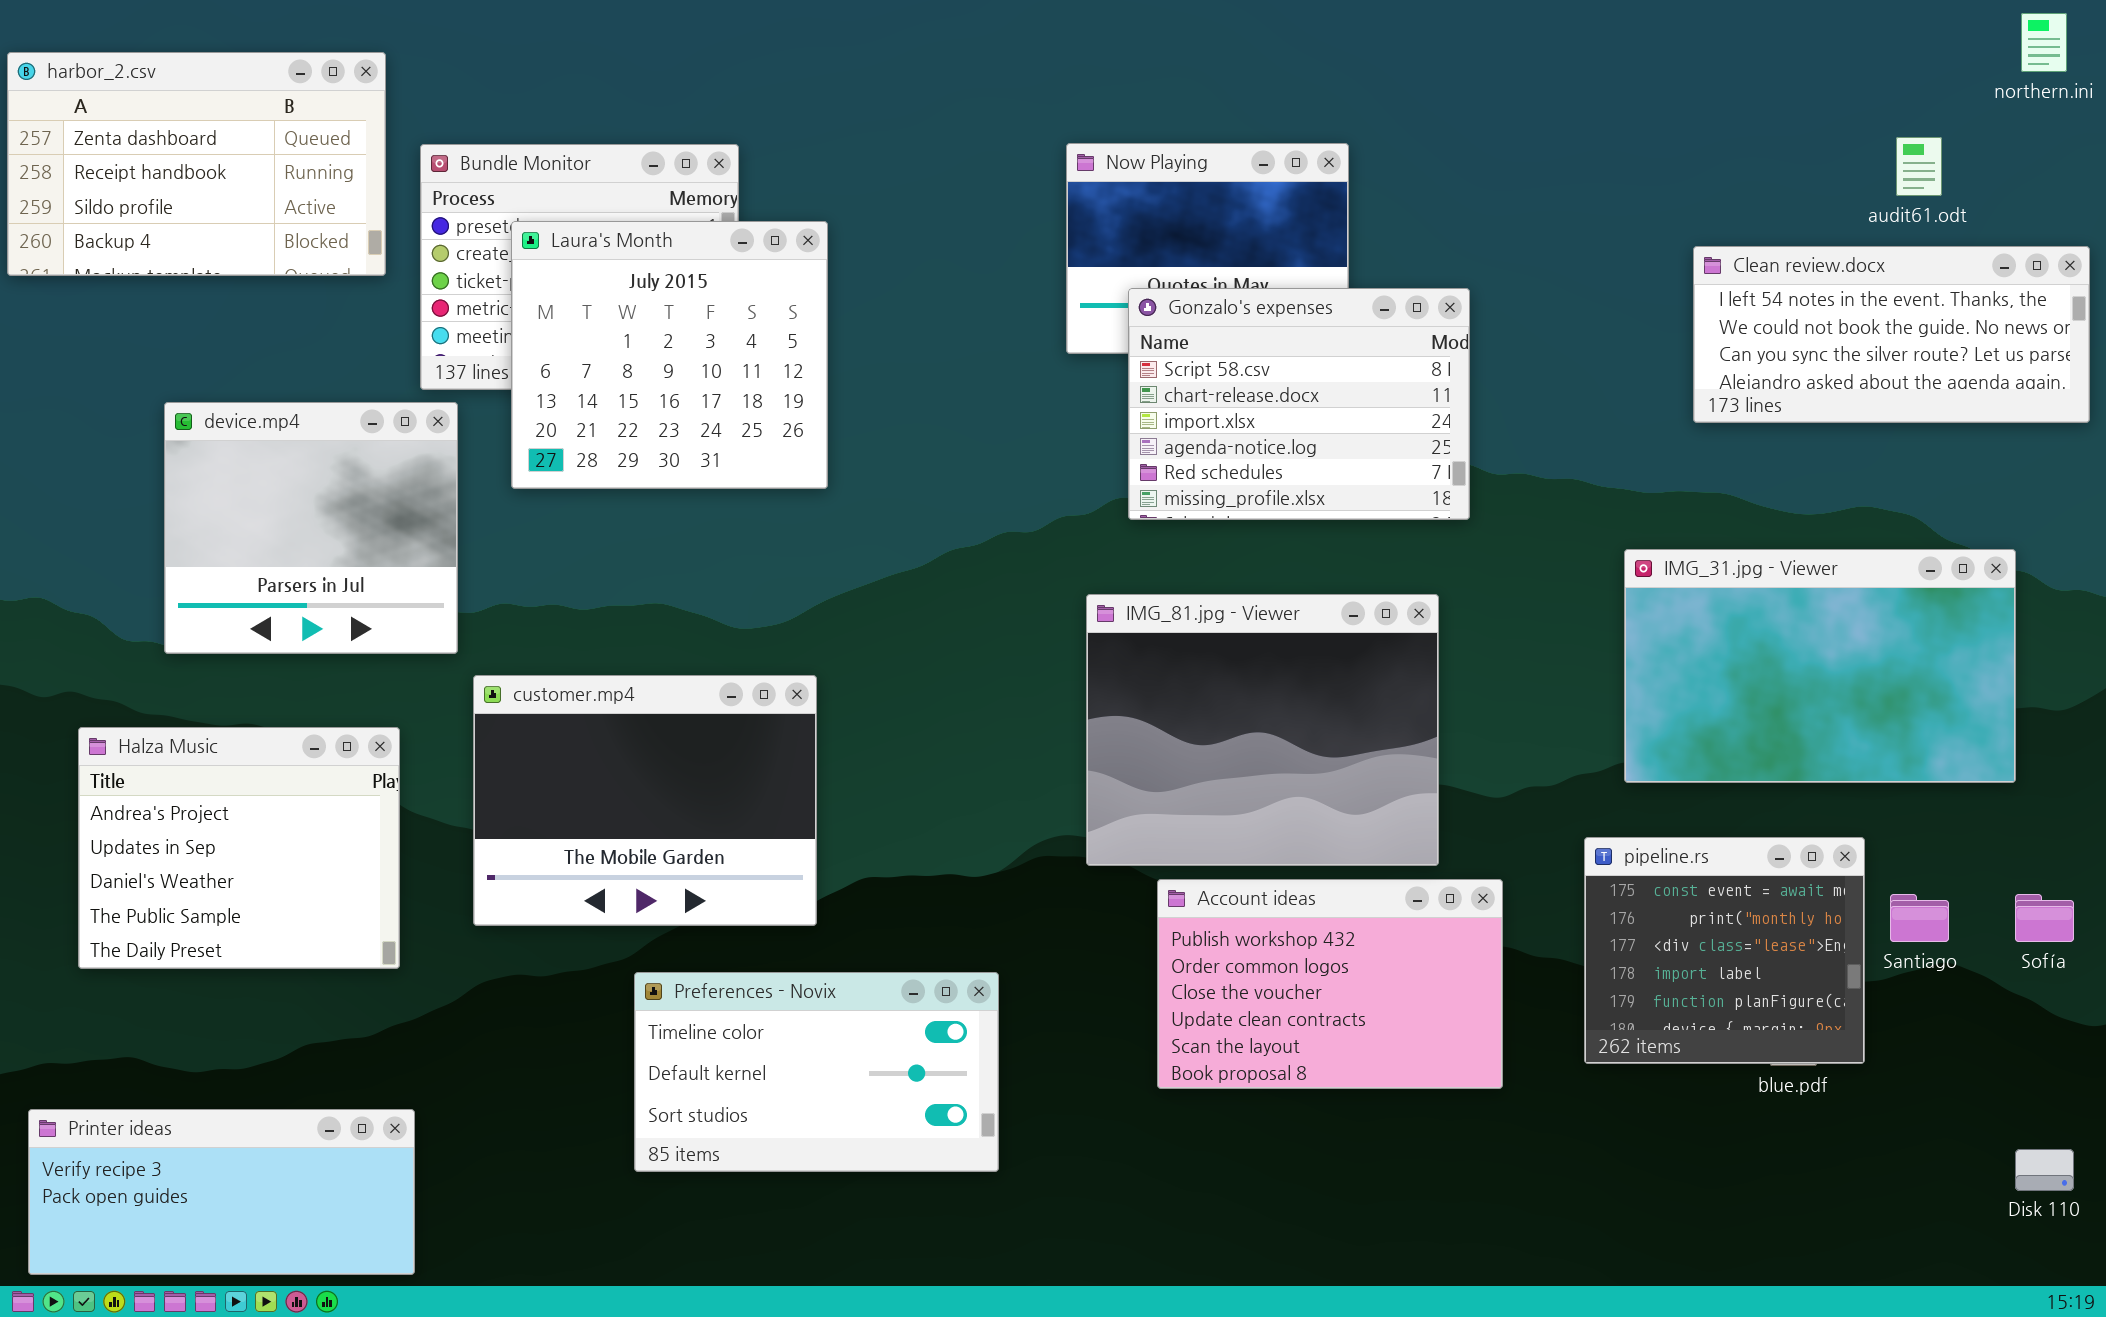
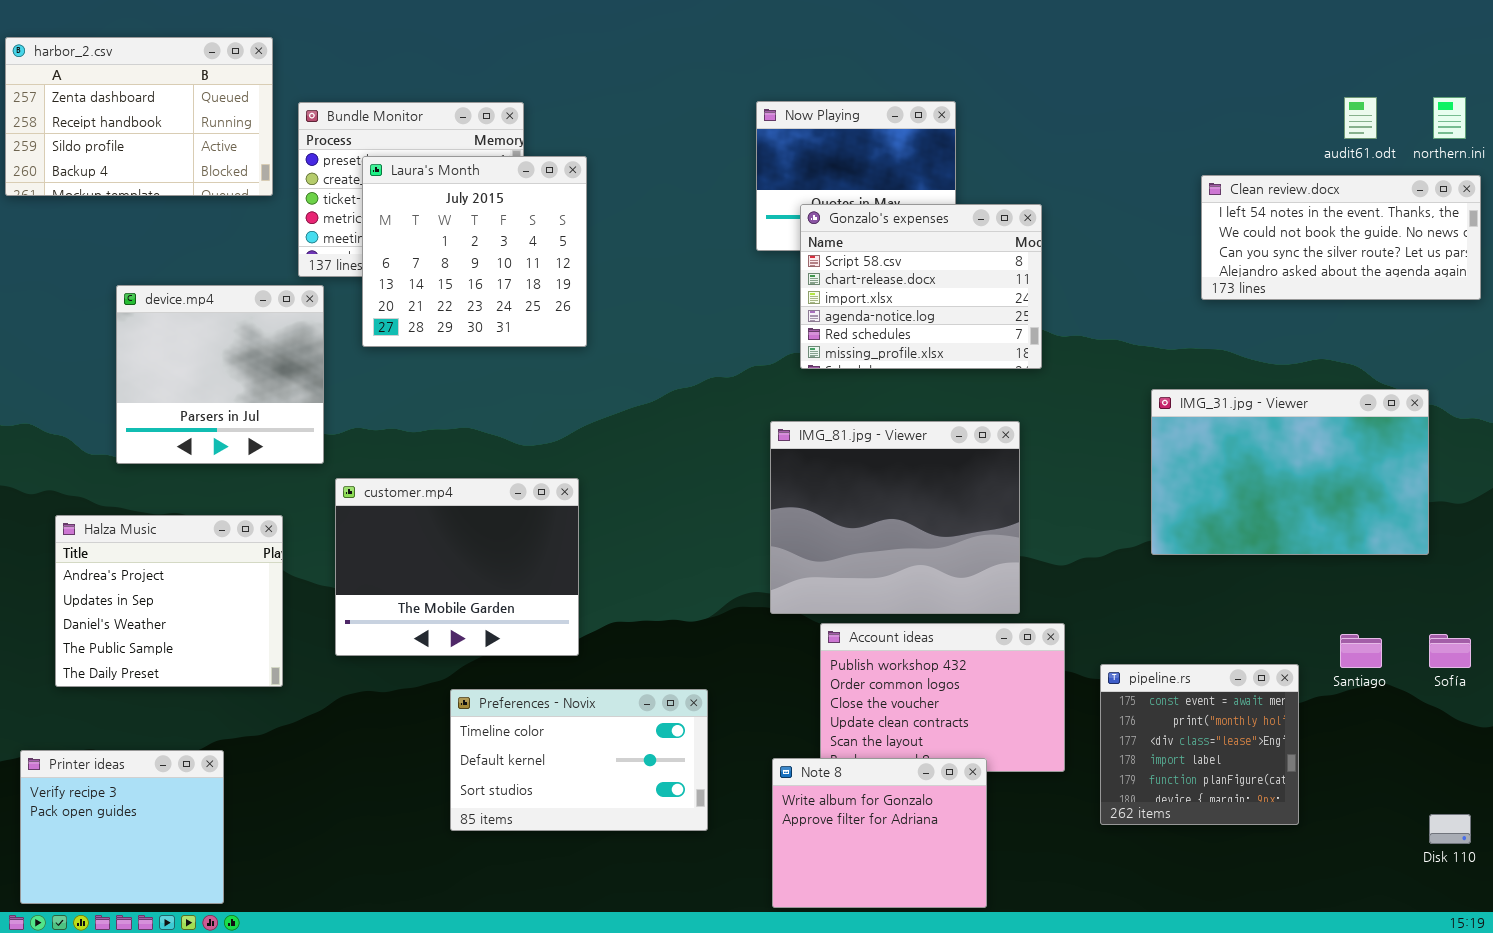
northern.ini: [2021,13,2067,72] -> [1433,97,1466,139], moved
pipeline.rs: [1584,837,1865,1064] -> [1100,664,1299,825], moved
Note 8: none -> [772,758,987,908], opened
Printer ideas: [28,1109,415,1275] -> [20,750,224,904], resized

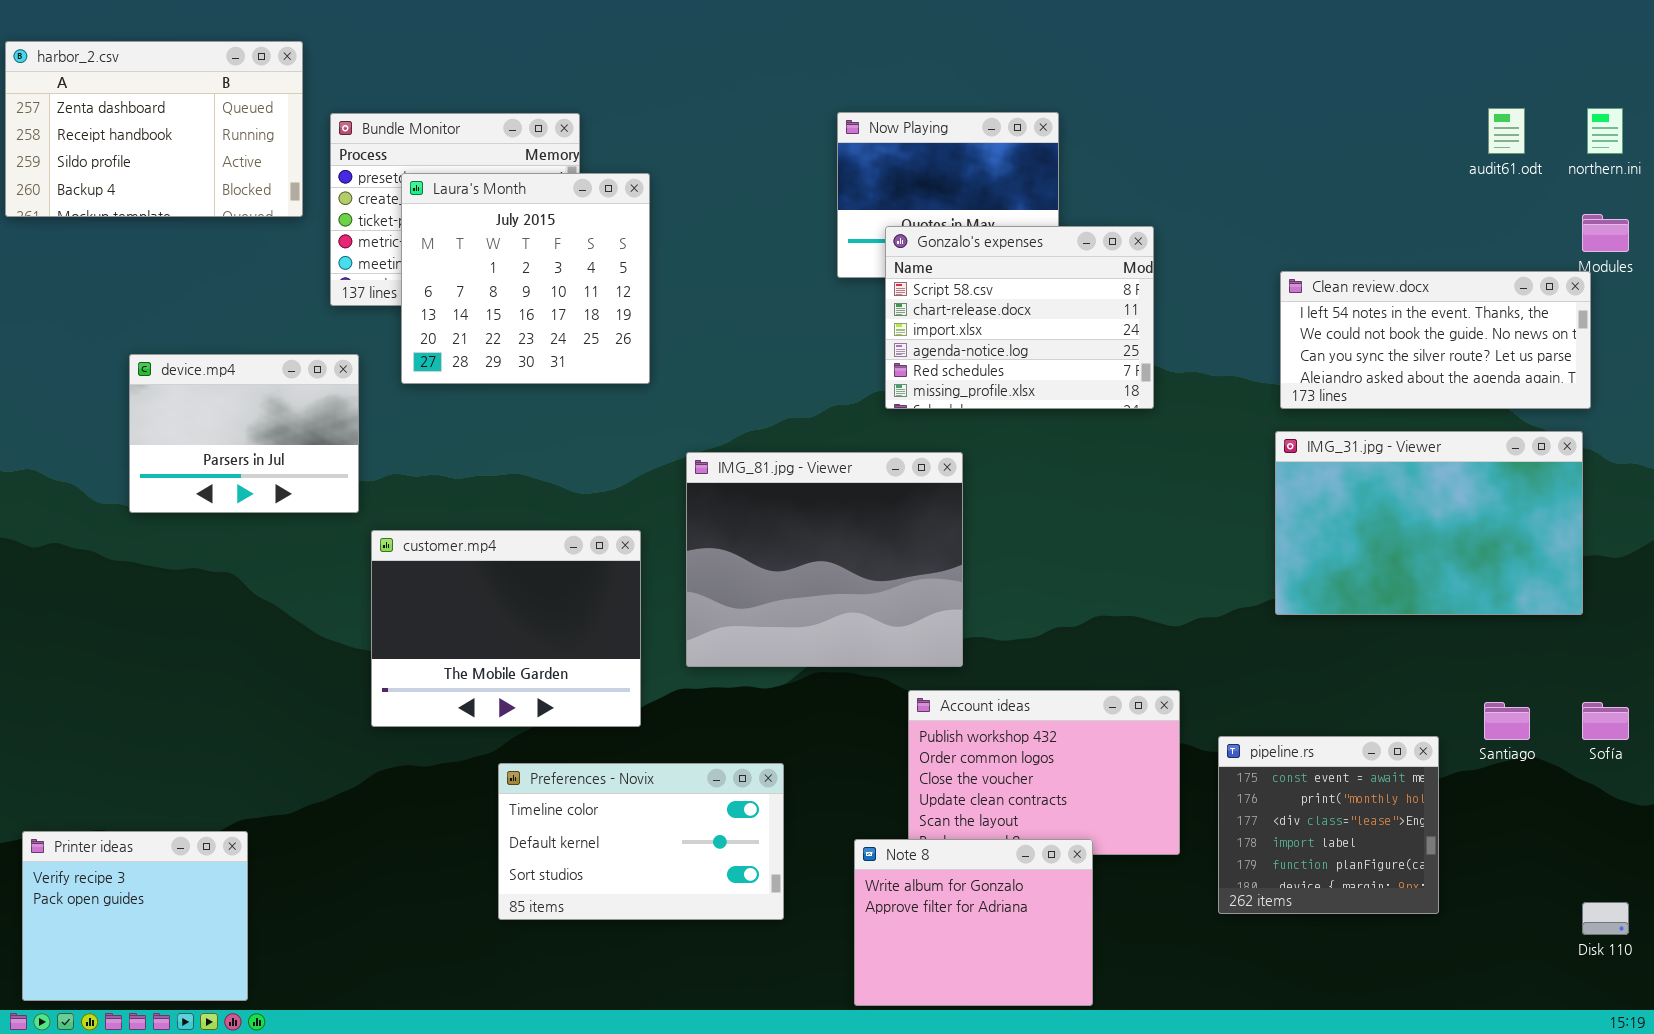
Clean review.docx: [1201,175,1481,300] -> [1280,271,1591,409], moved
device.mp4: [116,285,324,464] -> [129,354,359,513], resized
IMG_81.jpg - Viewer: [770,421,1020,614] -> [686,452,963,667], moved
Halza Music: [55,515,283,687] -> none, closed

